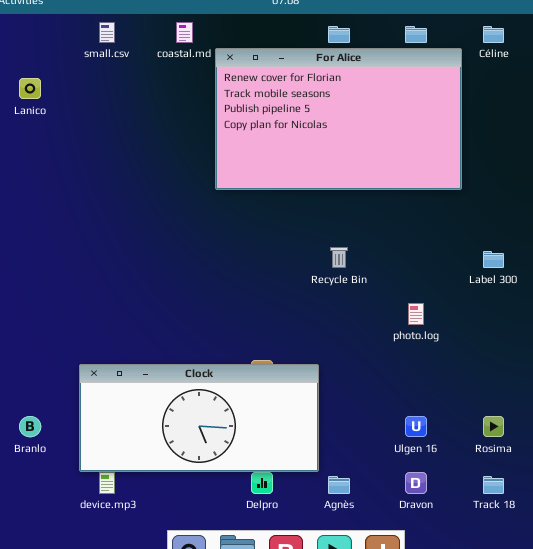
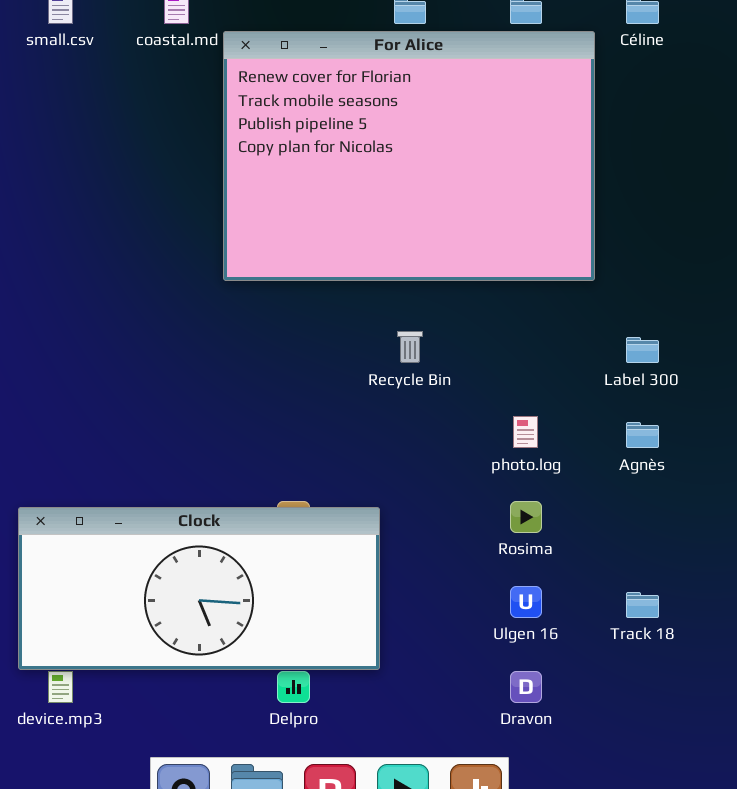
For Alice: [215,48,462,190] -> [223,31,595,281], resized
Rosima: [483,416,504,437] -> [510,501,542,533], moved
Agnès: [328,476,350,494] -> [626,422,659,448], moved
Track 18: [483,476,504,494] -> [626,592,659,618], moved

